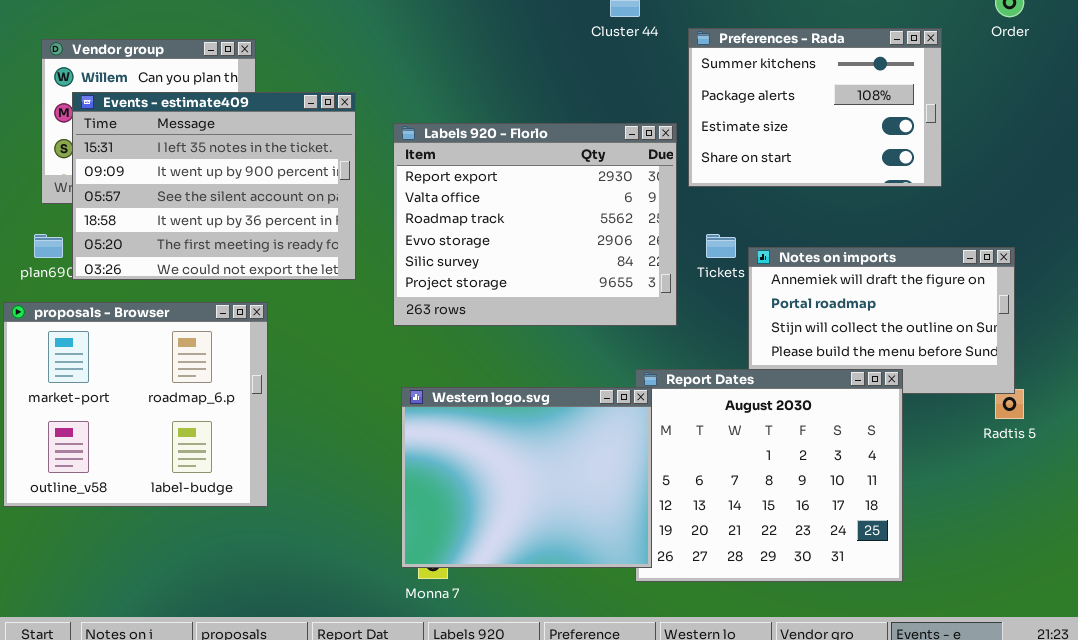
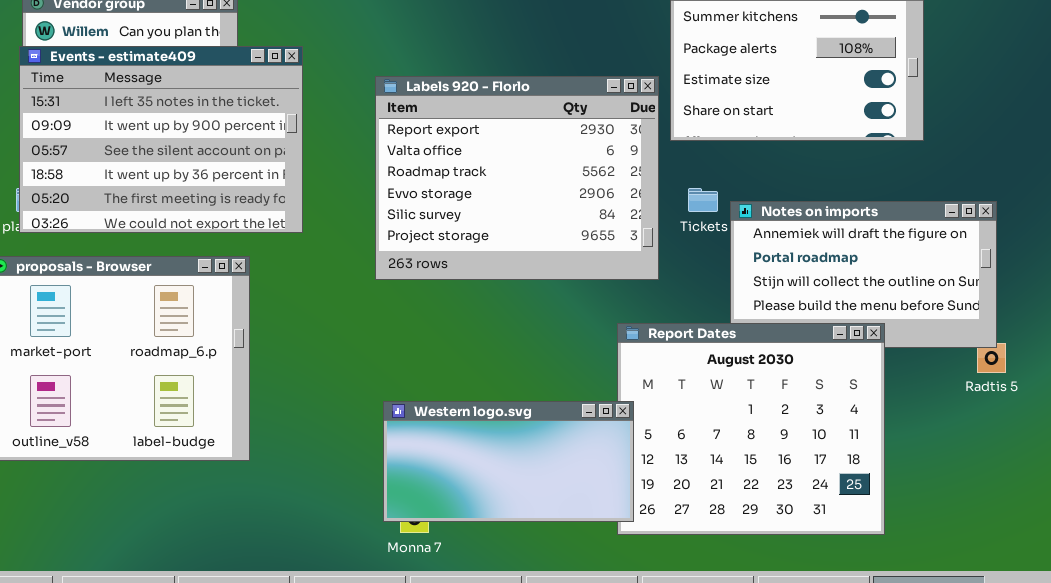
Events - estimate409: [72,92,356,280] -> [19,46,303,233], moved
Western logo.svg: [401,387,652,568] -> [383,401,634,522], resized

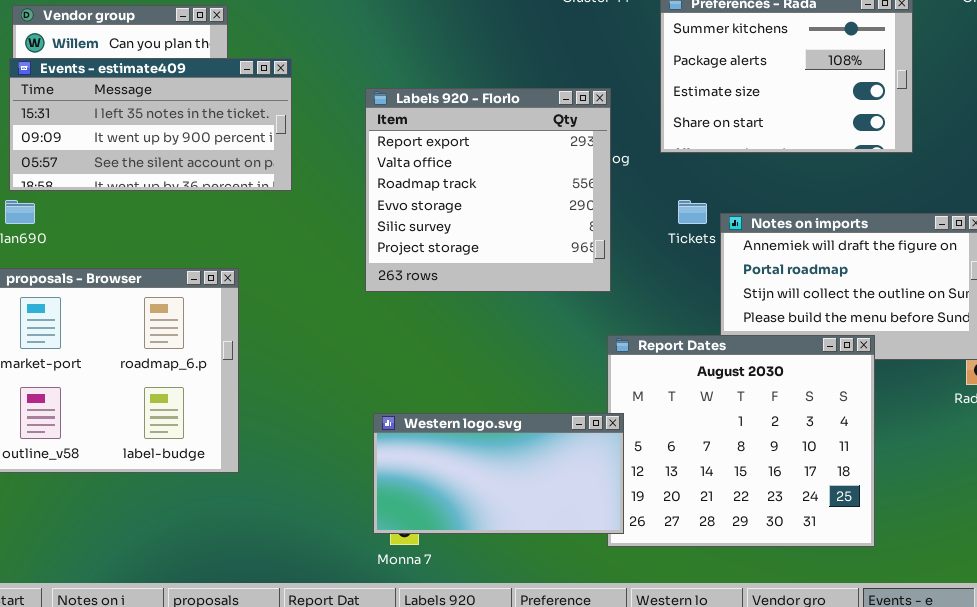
Events - estimate409: [19,46,303,233] -> [9,58,292,191], resized
Labels 920 - Florlo: [375,76,659,280] -> [365,88,611,292], resized

